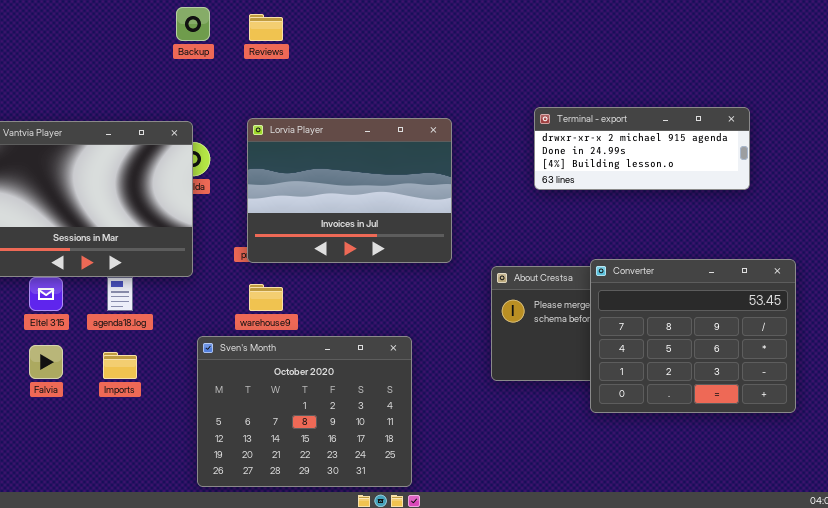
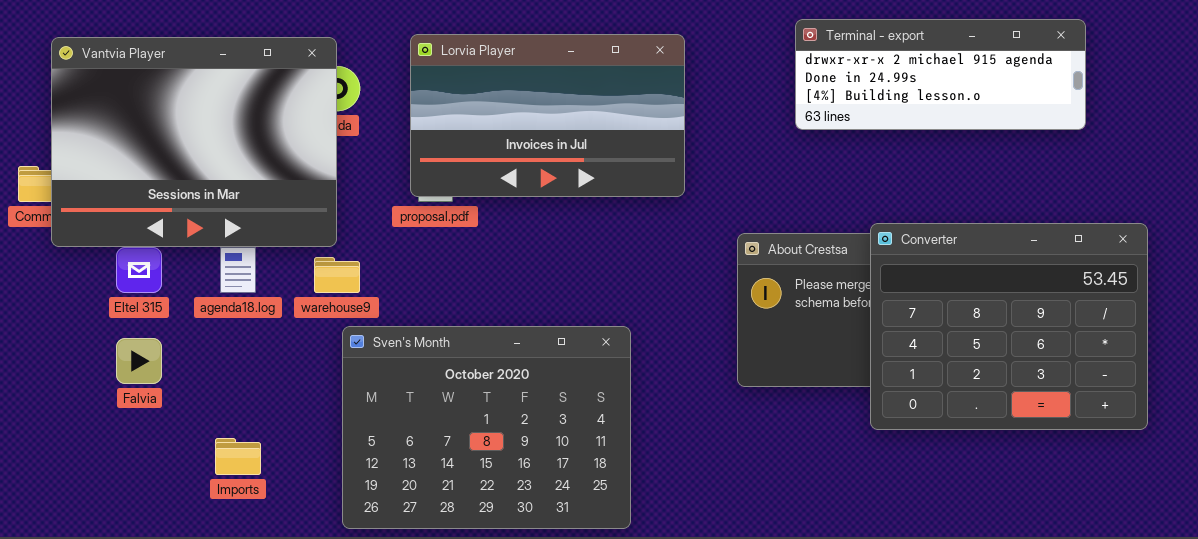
Lorvia Player: [247,118,452,263] -> [410,34,685,197], resized
warehouse9: [249,284,283,311] -> [314,257,360,293], moved
Imports: [103,352,137,379] -> [215,438,261,475], moved

